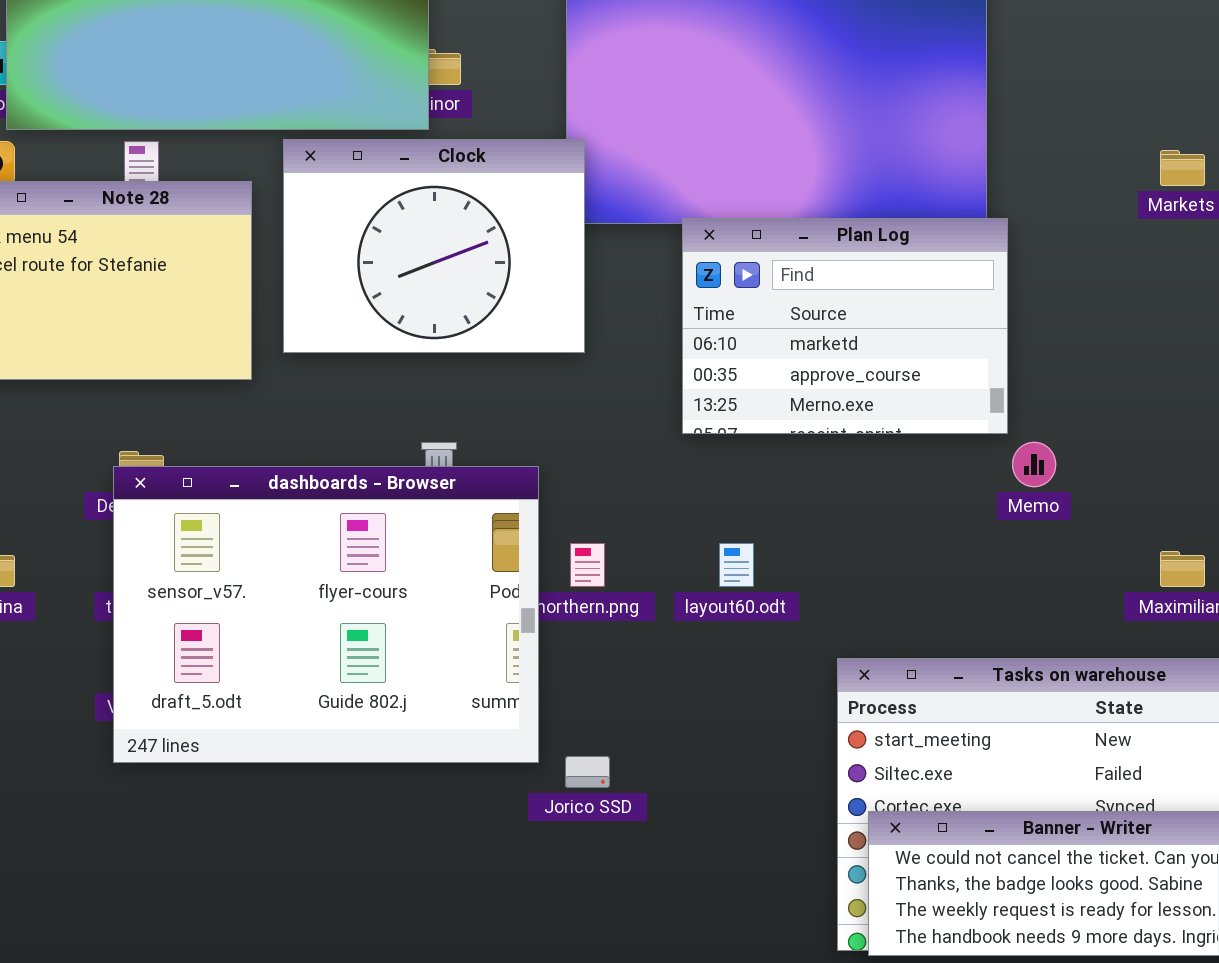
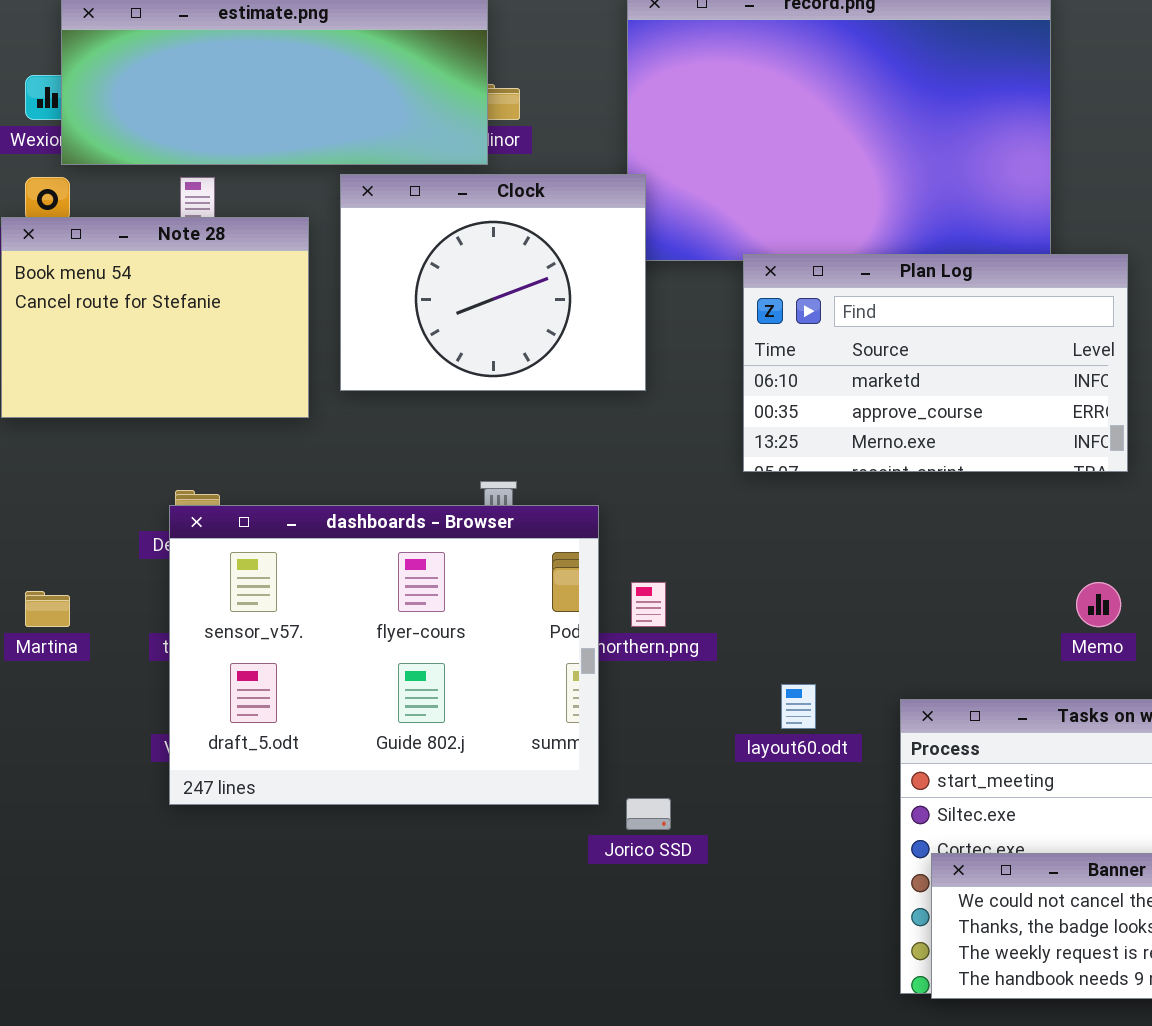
Plan Log: [682,218,1008,434] -> [743,254,1128,472], resized
Memo: [1012,442,1056,487] -> [1076,582,1121,627], moved
layout60.odt: [719,543,754,587] -> [781,684,816,729], moved

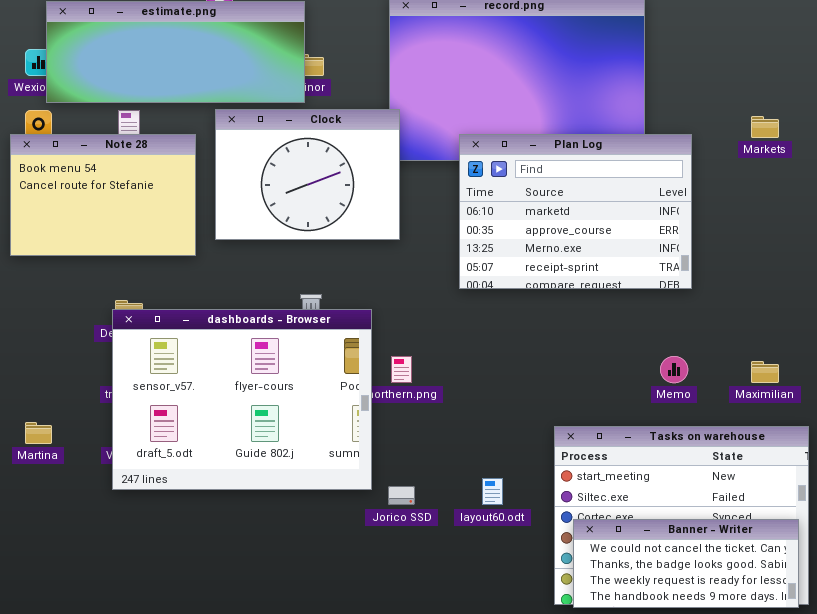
Plan Log: [743,254,1128,472] -> [459,134,692,289], resized
Martina: [25,591,70,627] -> [25,422,52,444], moved
layout60.odt: [781,684,816,729] -> [482,478,503,505], moved

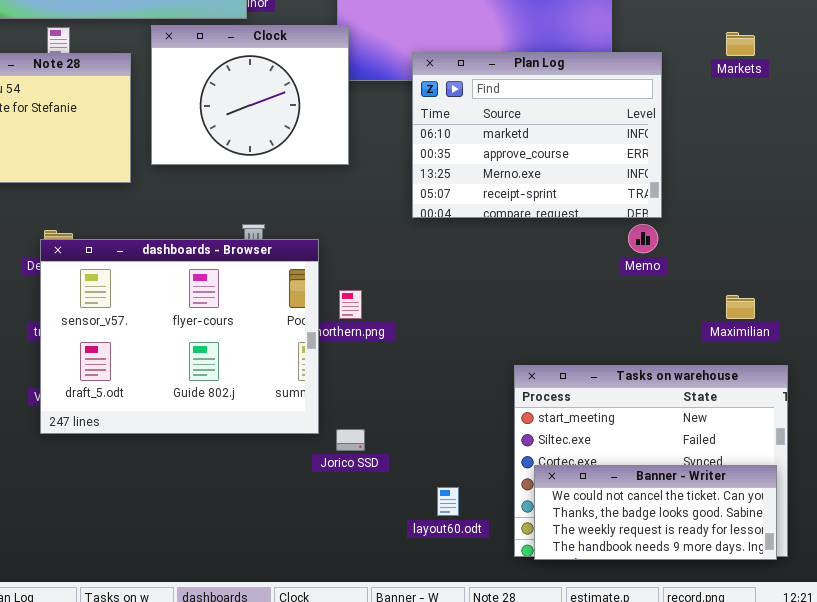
Memo: [660,356,688,383] -> [628,224,658,253], moved
layout60.odt: [482,478,503,505] -> [437,487,459,516], moved

